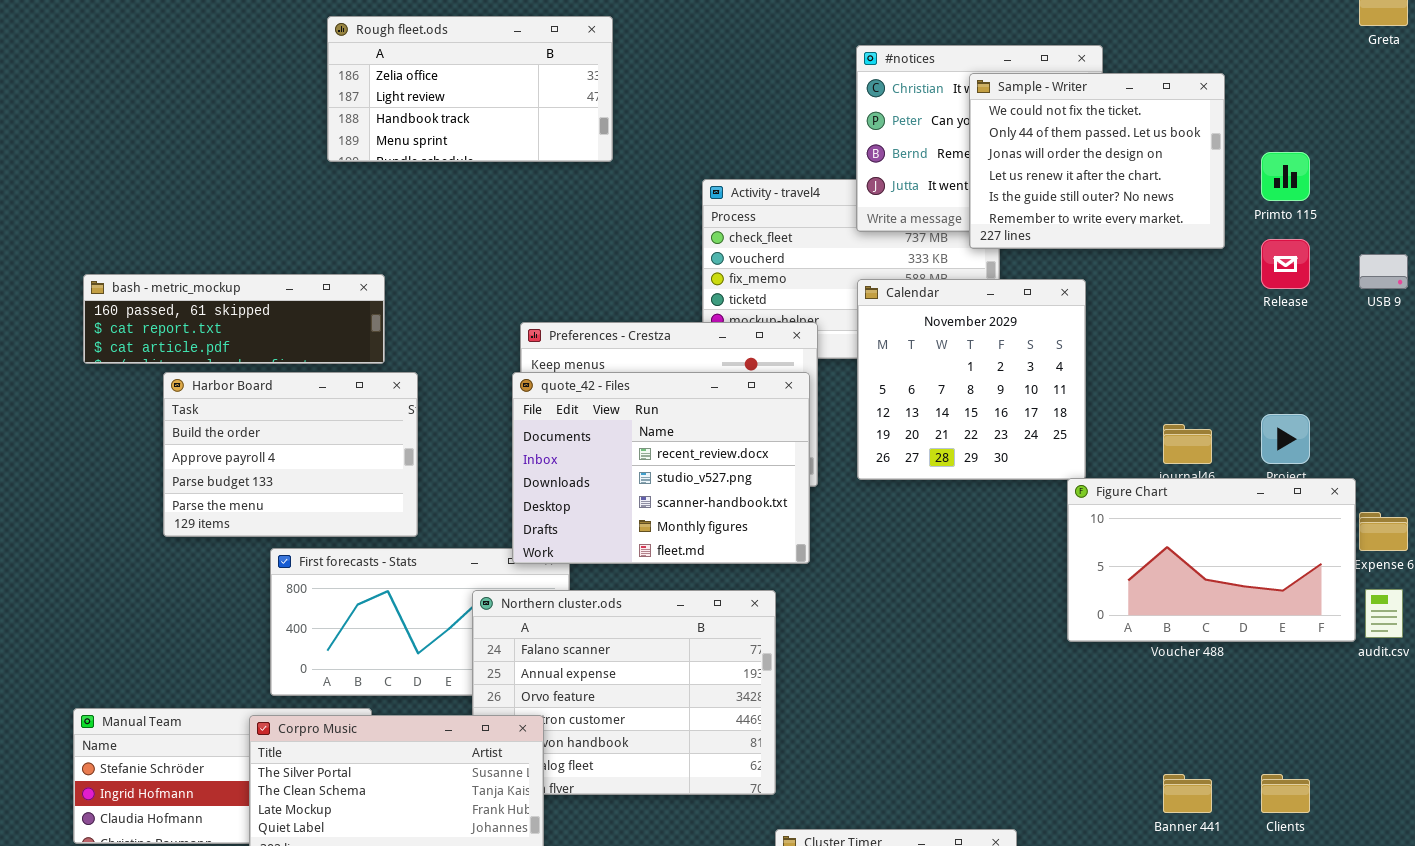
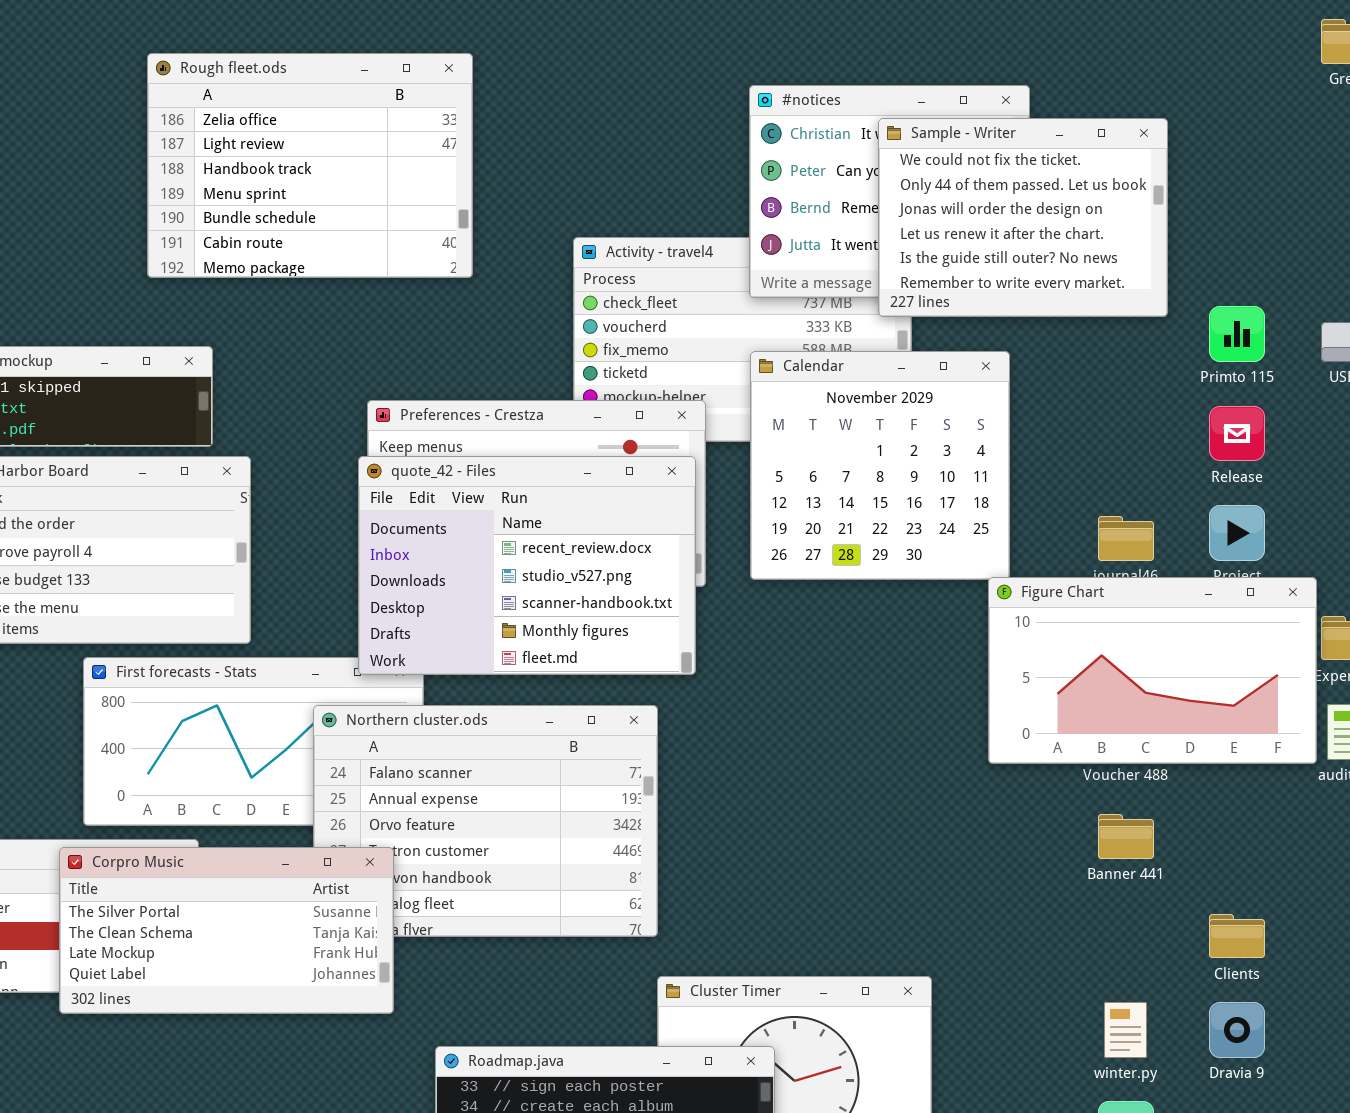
Rough fleet.ods: [327,16,613,162] -> [147,53,473,278], resized
Primto 115: [1261,152,1310,201] -> [1209,306,1265,362], moved
Release: [1261,239,1310,289] -> [1209,406,1265,461], moved
Banner 441: [1163,774,1212,813] -> [1098,814,1154,859], moved

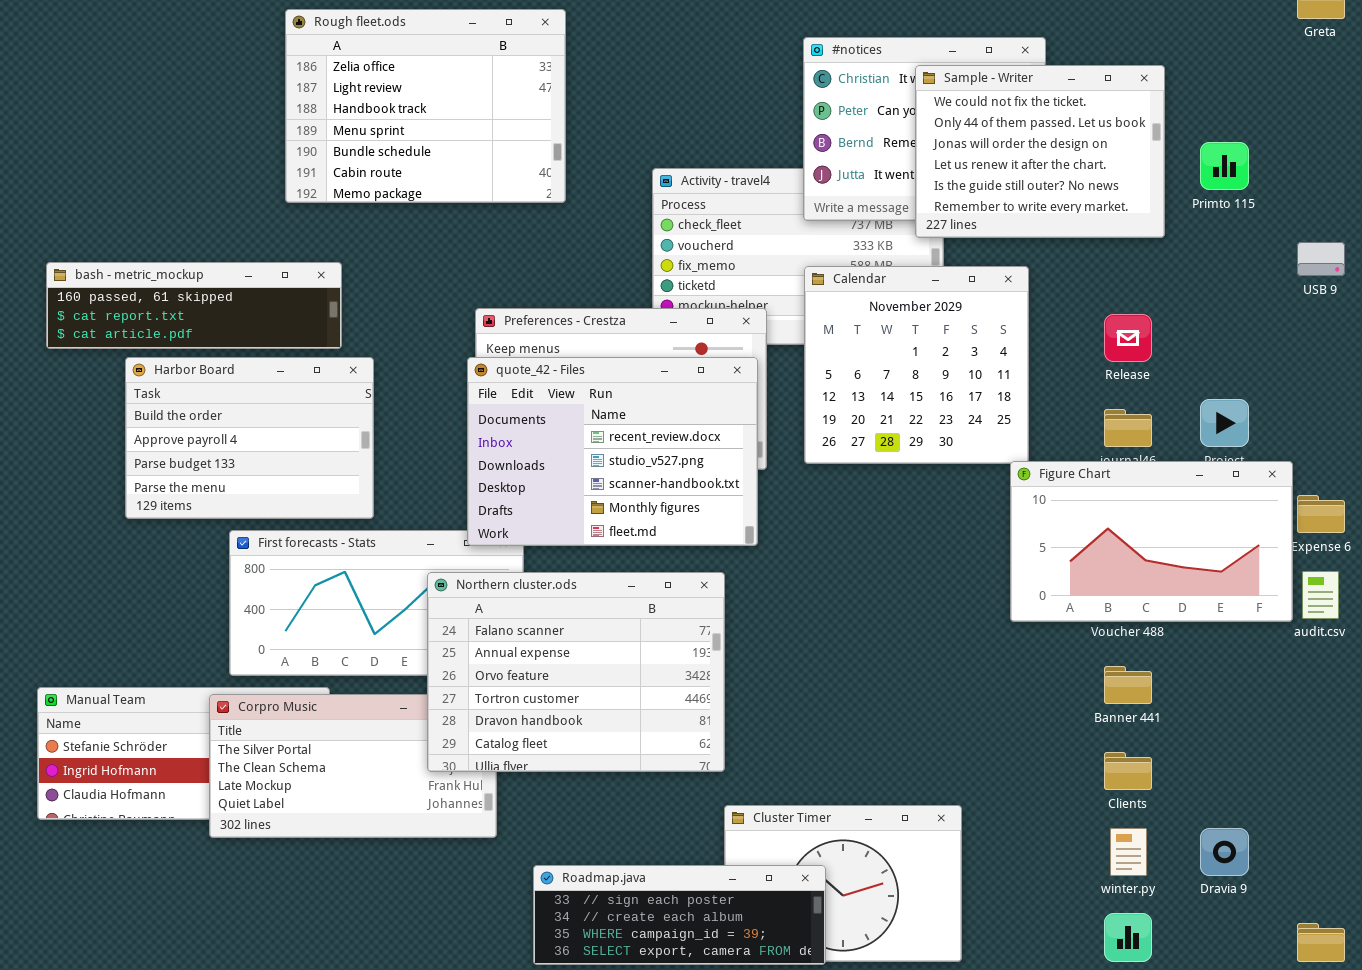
Primto 115: [1209,306,1265,362] -> [1200,142,1249,190], moved
Release: [1209,406,1265,461] -> [1104,314,1152,362], moved
Northern cluster.ods: [313,705,658,937] -> [427,572,725,772], raised
Clients: [1209,914,1265,958] -> [1104,752,1152,790], moved

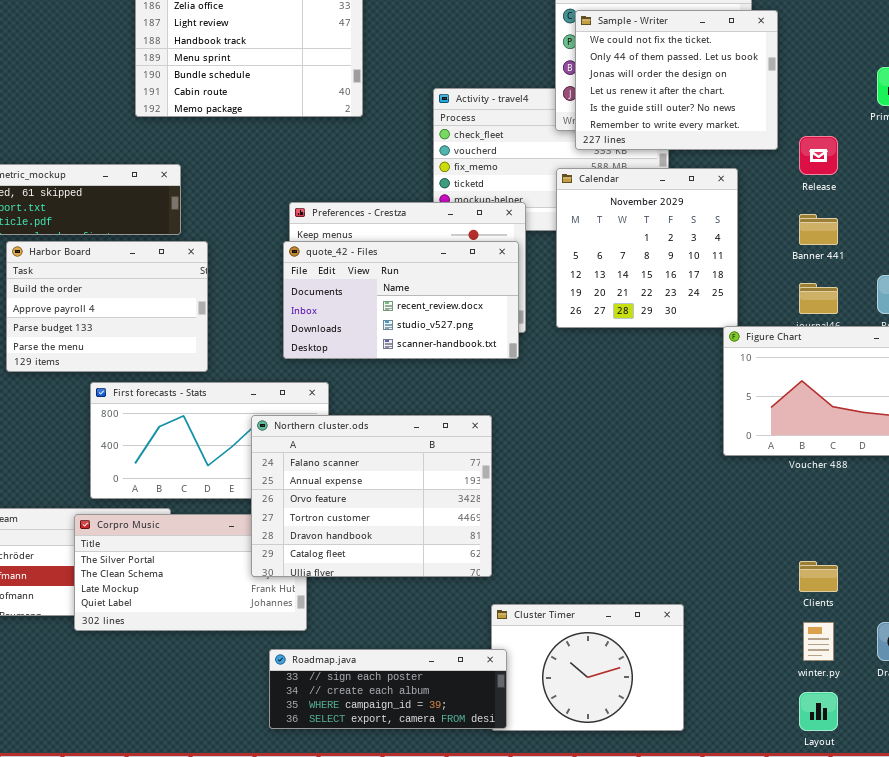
Sample - Writer: [915,65,1165,238] -> [575,10,778,150], moved
Release: [1104,314,1152,362] -> [799,136,838,175], moved
quote_42 - Files: [467,357,758,546] -> [283,241,519,359], resized
Banner 441: [1104,666,1152,704] -> [799,214,838,245], moved
Roadmap.java: [533,865,826,965] -> [269,649,507,729], moved

